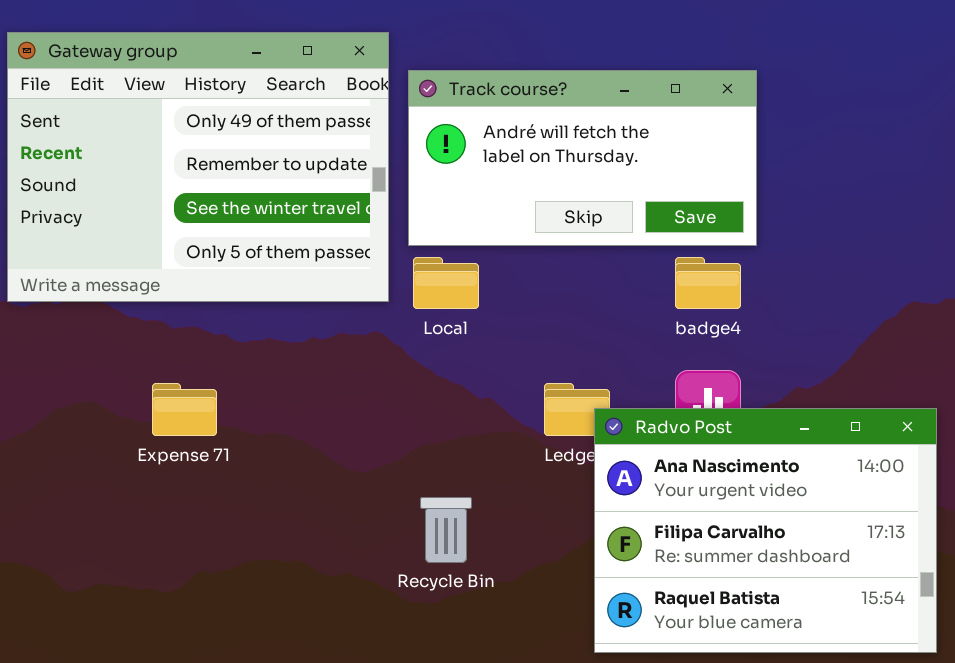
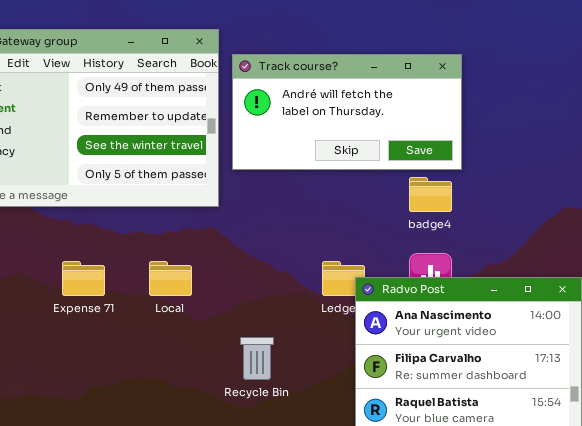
Local: [413,257,479,309] -> [149,261,192,296], moved

